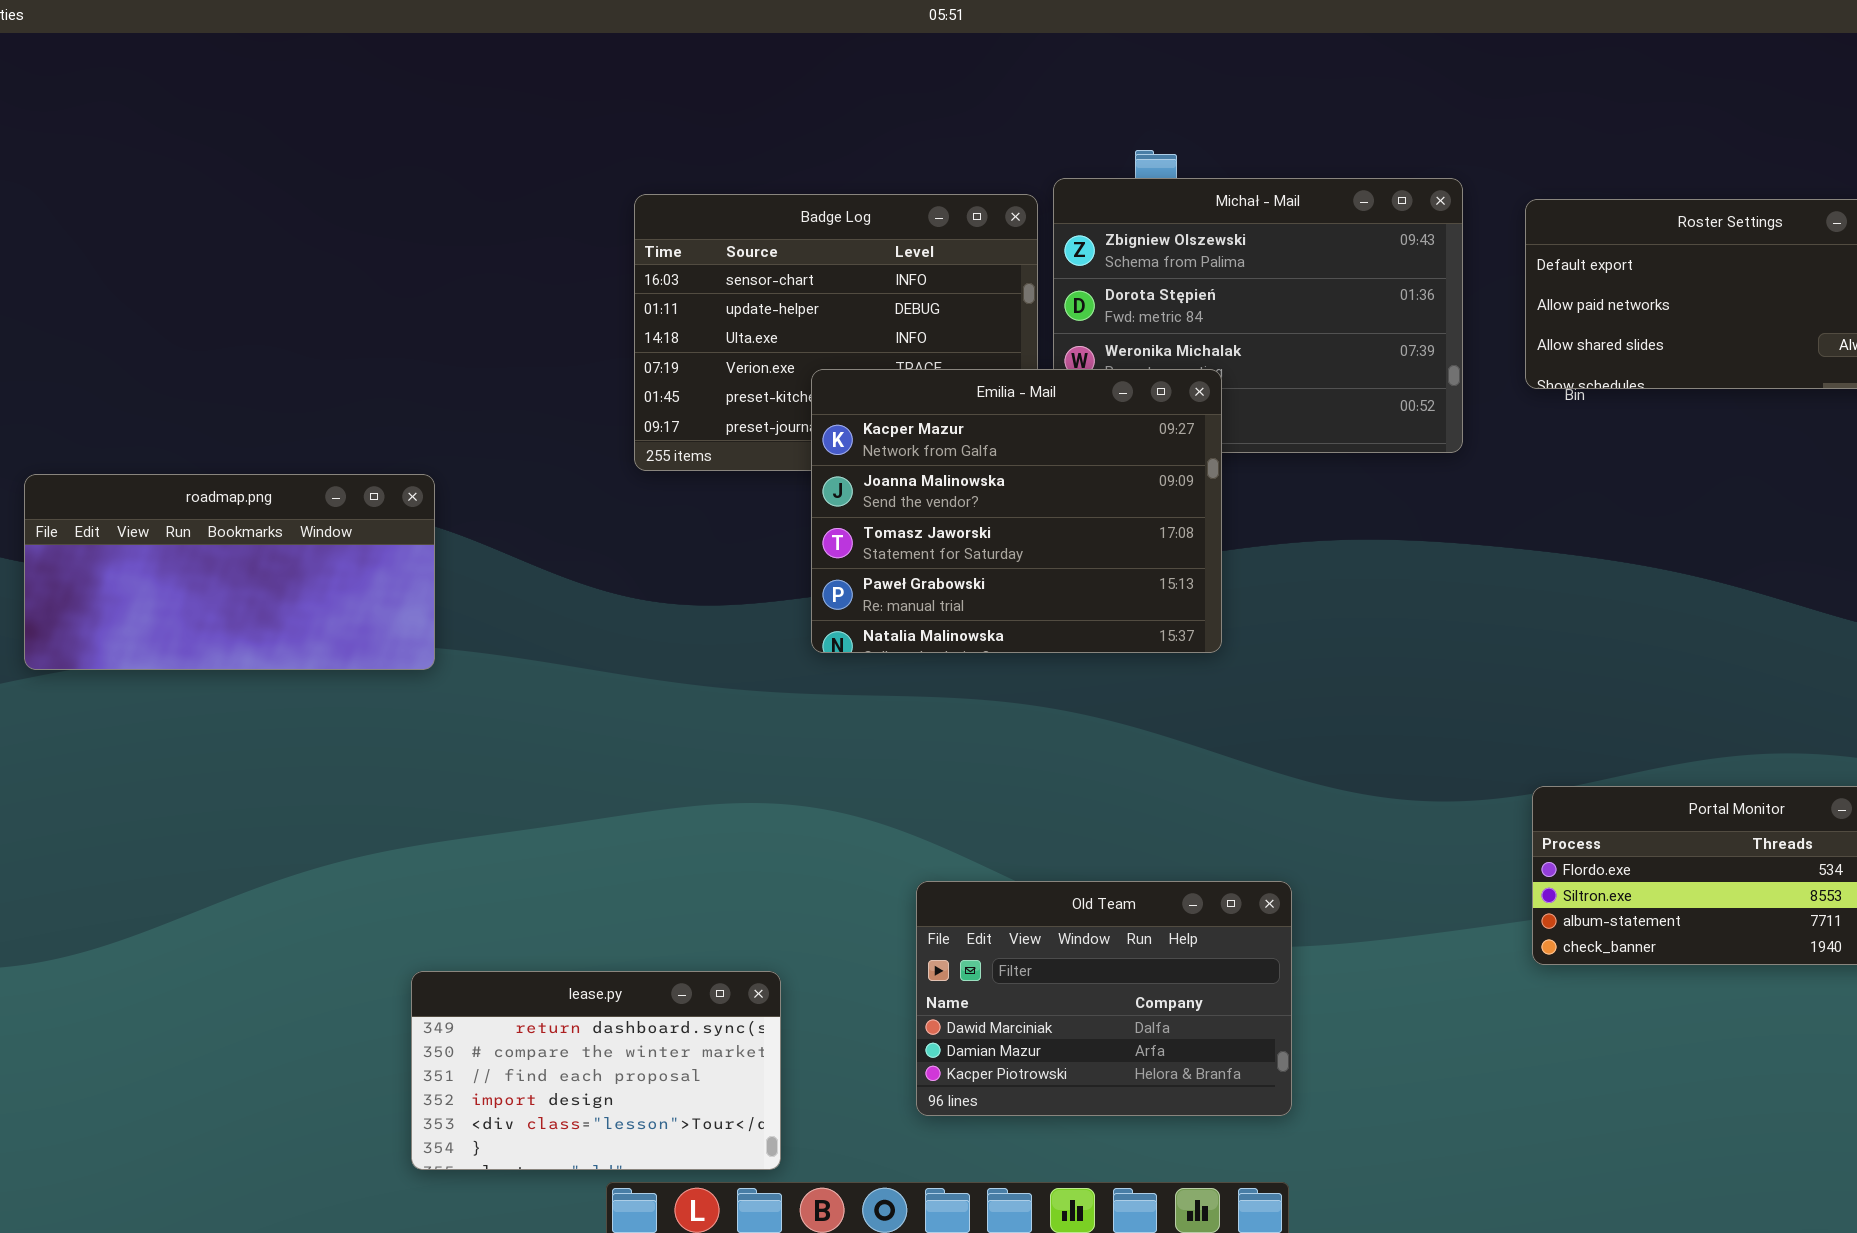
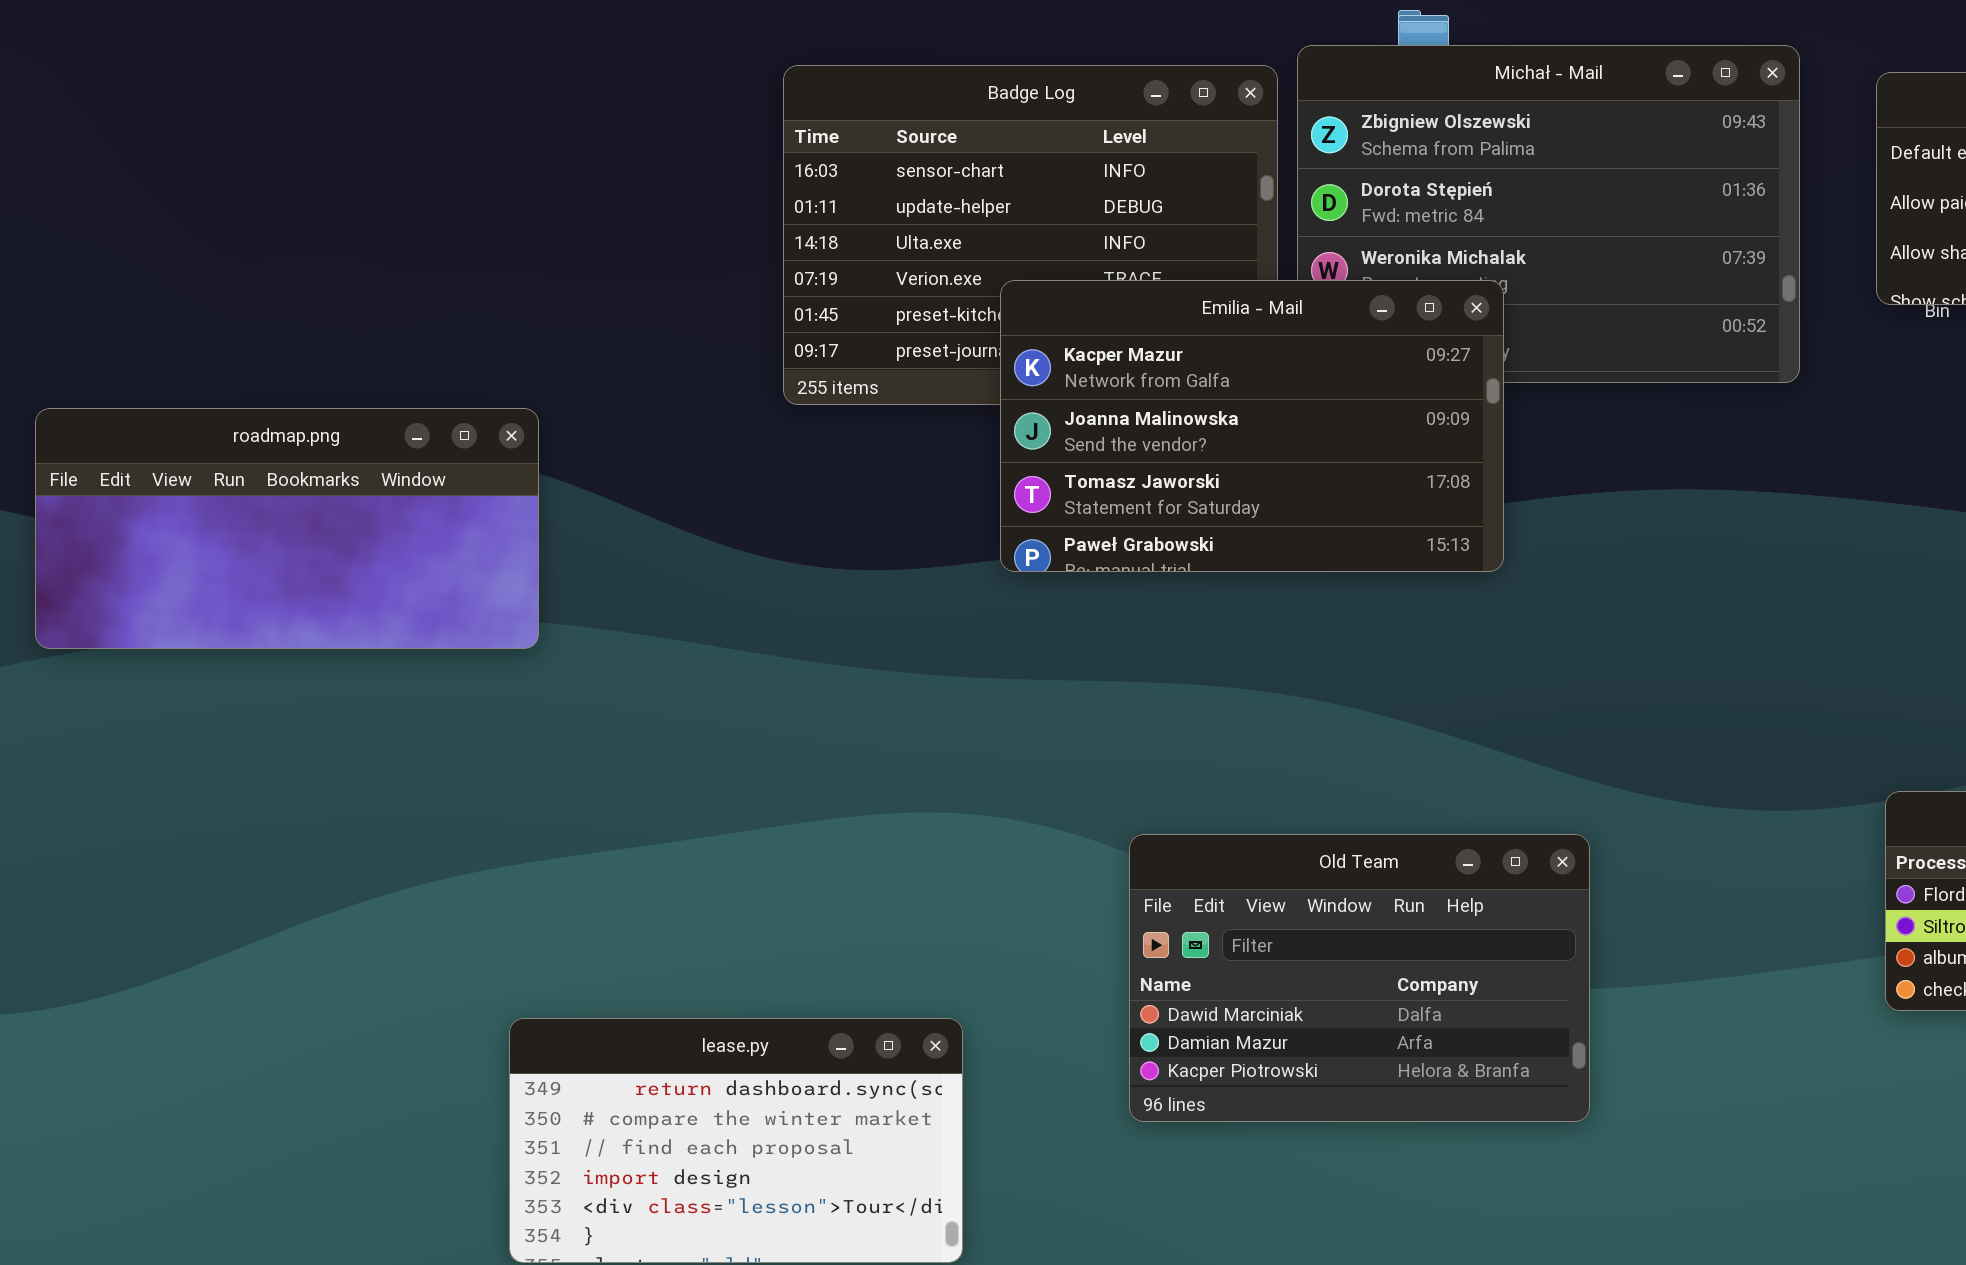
Emilia - Mail: [811,369,1222,653] -> [1000,280,1504,572], resized
Old Team: [916,881,1292,1116] -> [1129,834,1590,1122], moved

